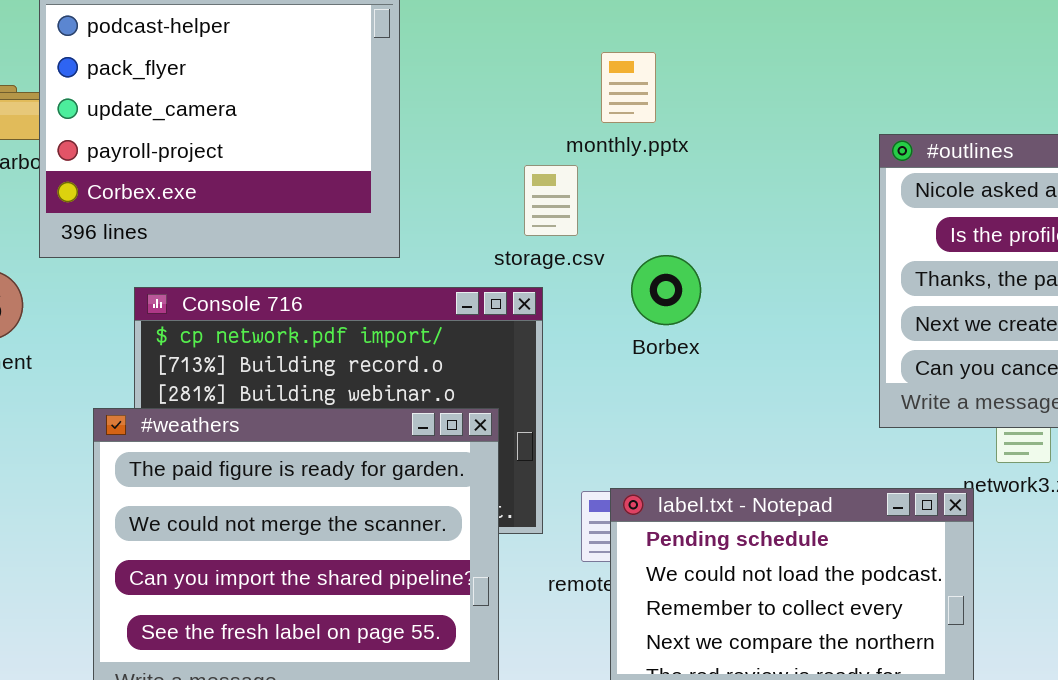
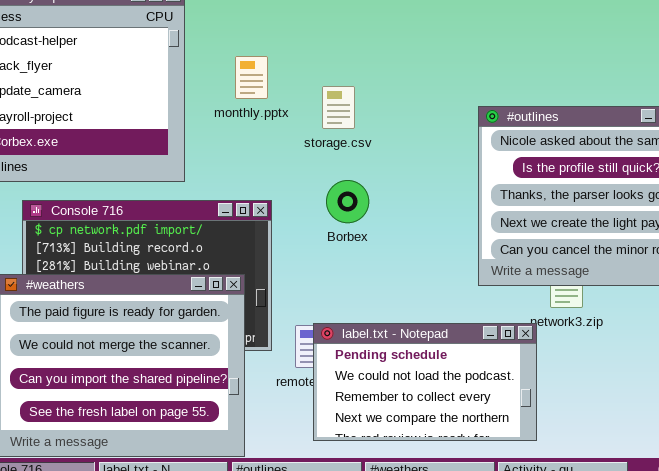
monthly.pptx: [601,52,656,123] -> [235,56,268,99], moved
storage.csv: [524,165,578,236] -> [322,86,355,129], moved

